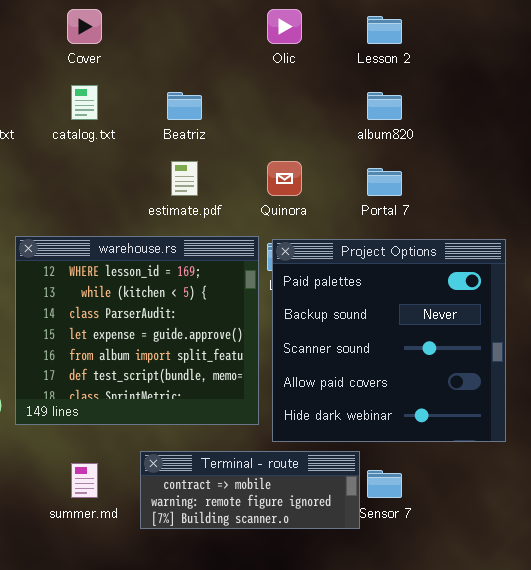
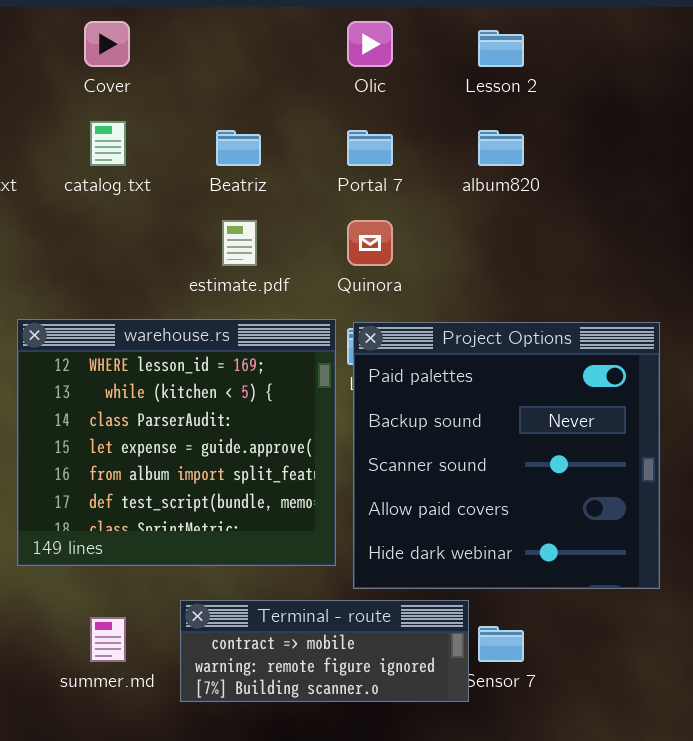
Portal 7: [367,168,402,196] -> [347,130,393,166], moved

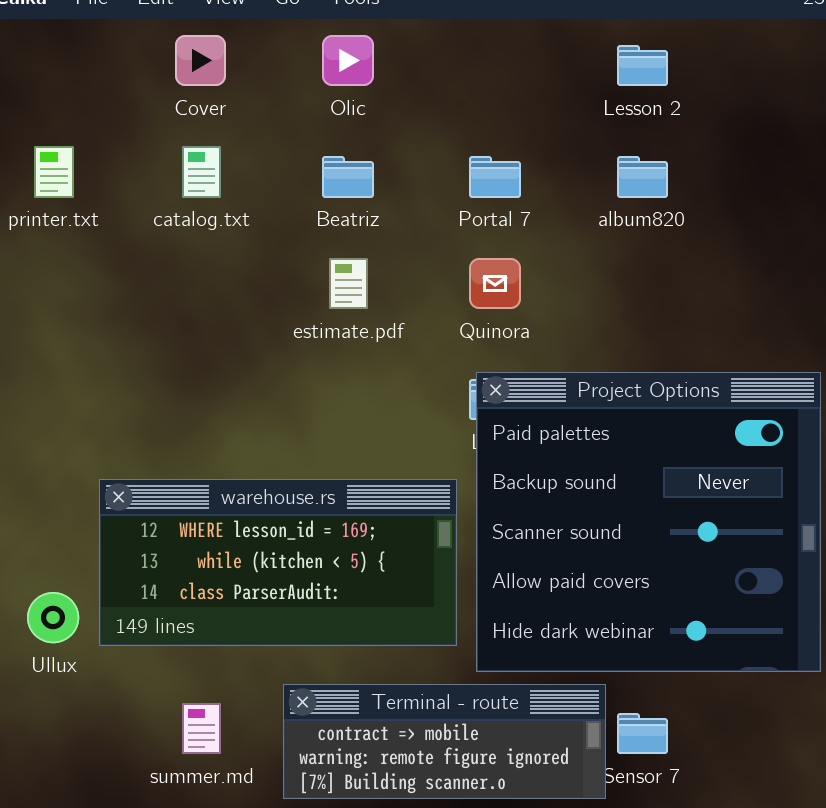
Olic: [347,21,393,67] -> [322,35,374,86], moved
warehouse.rs: [17,319,336,566] -> [99,479,457,646], resized

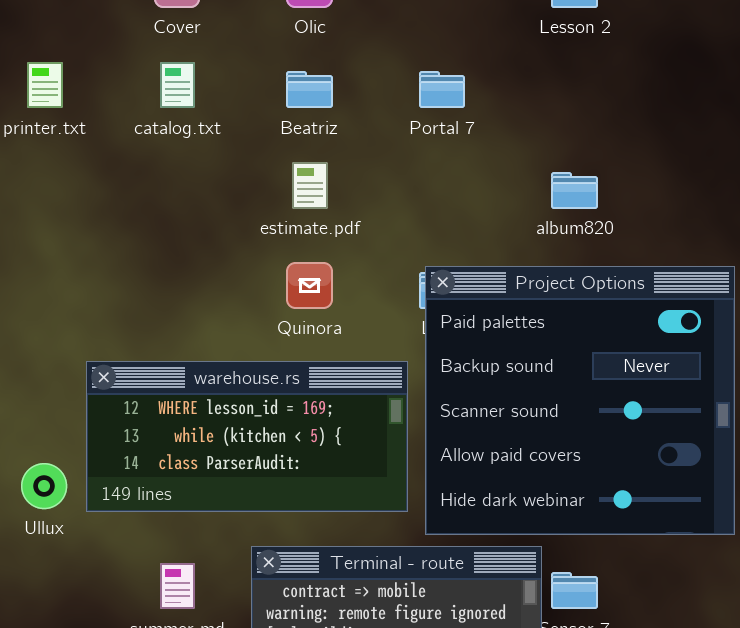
album820: [617,156,668,198] -> [551,172,598,209], moved
Quinora: [469,258,521,309] -> [286,262,333,309], moved

